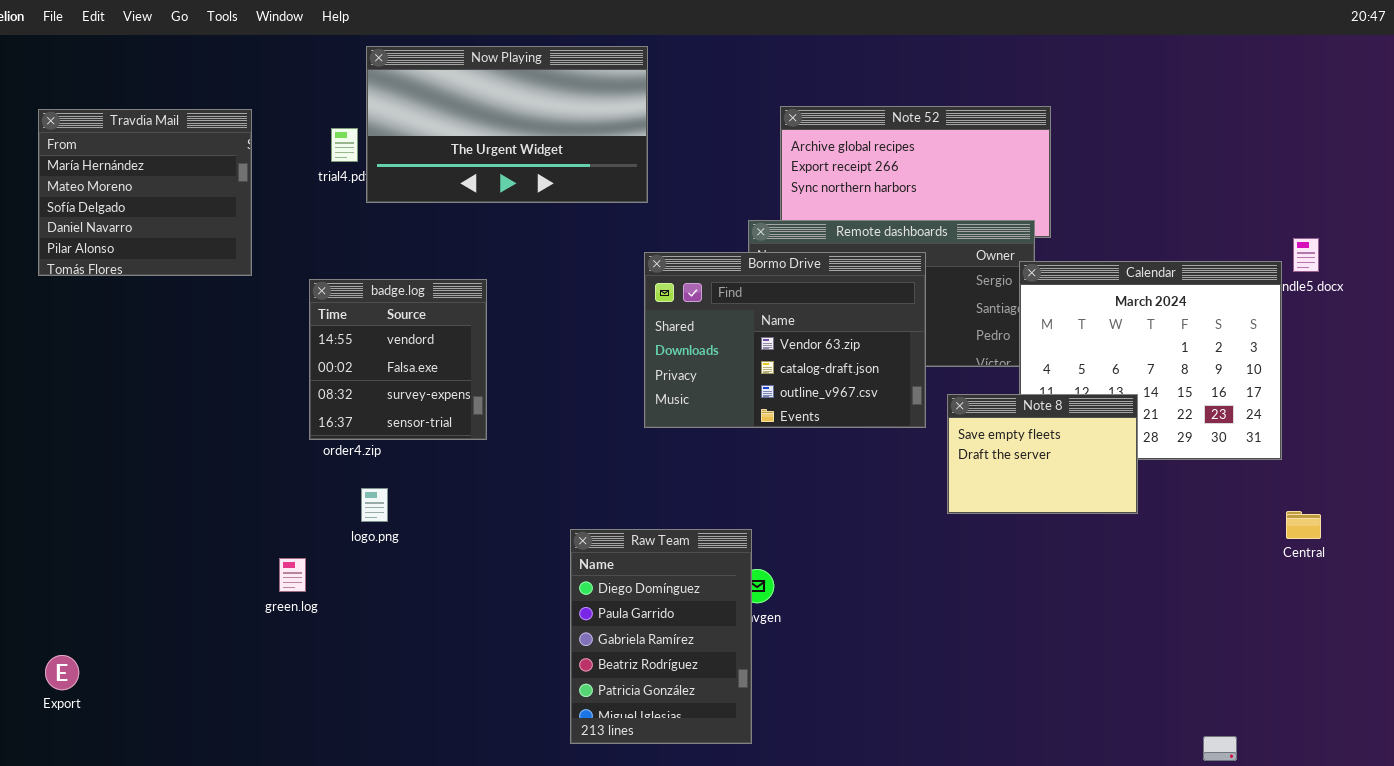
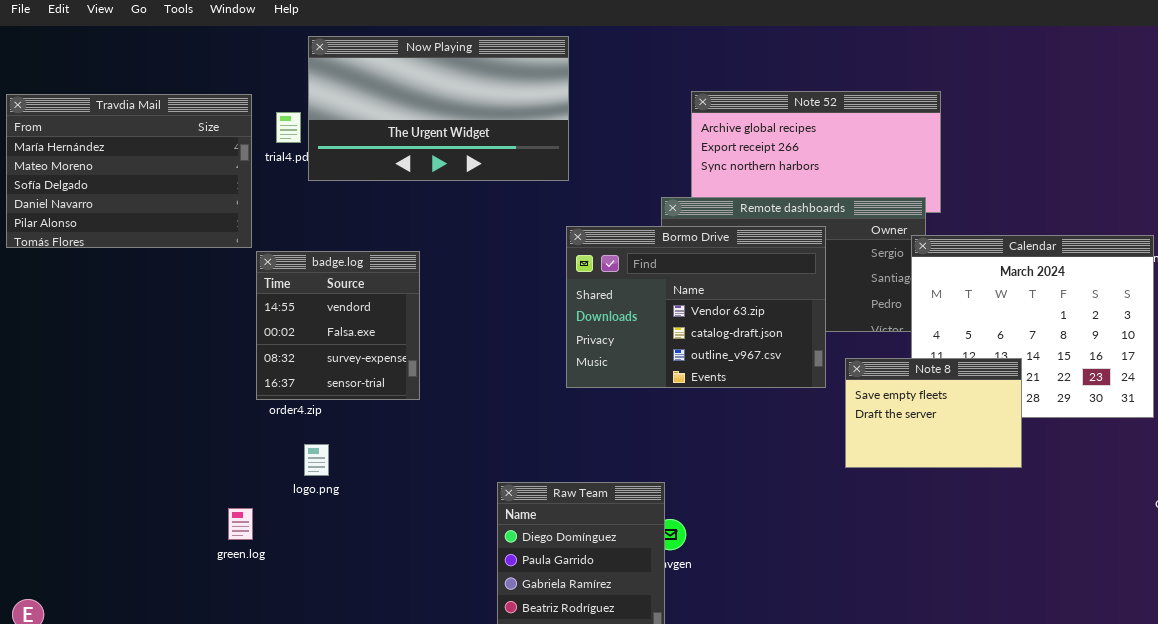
Travdia Mail: [38,109,252,276] -> [6,94,252,248], resized

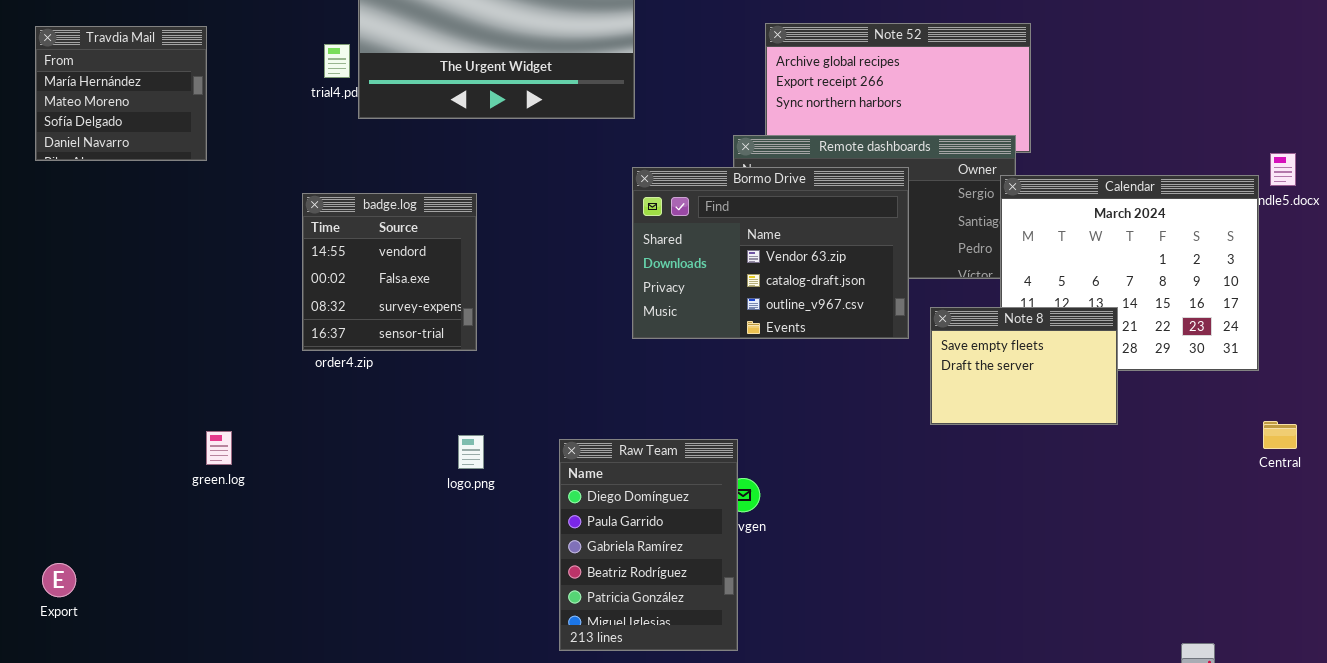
Travdia Mail: [6,94,252,248] -> [35,26,207,161], resized
logo.png: [304,444,329,476] -> [458,435,484,469], moved
green.log: [228,508,253,540] -> [206,431,232,465], moved

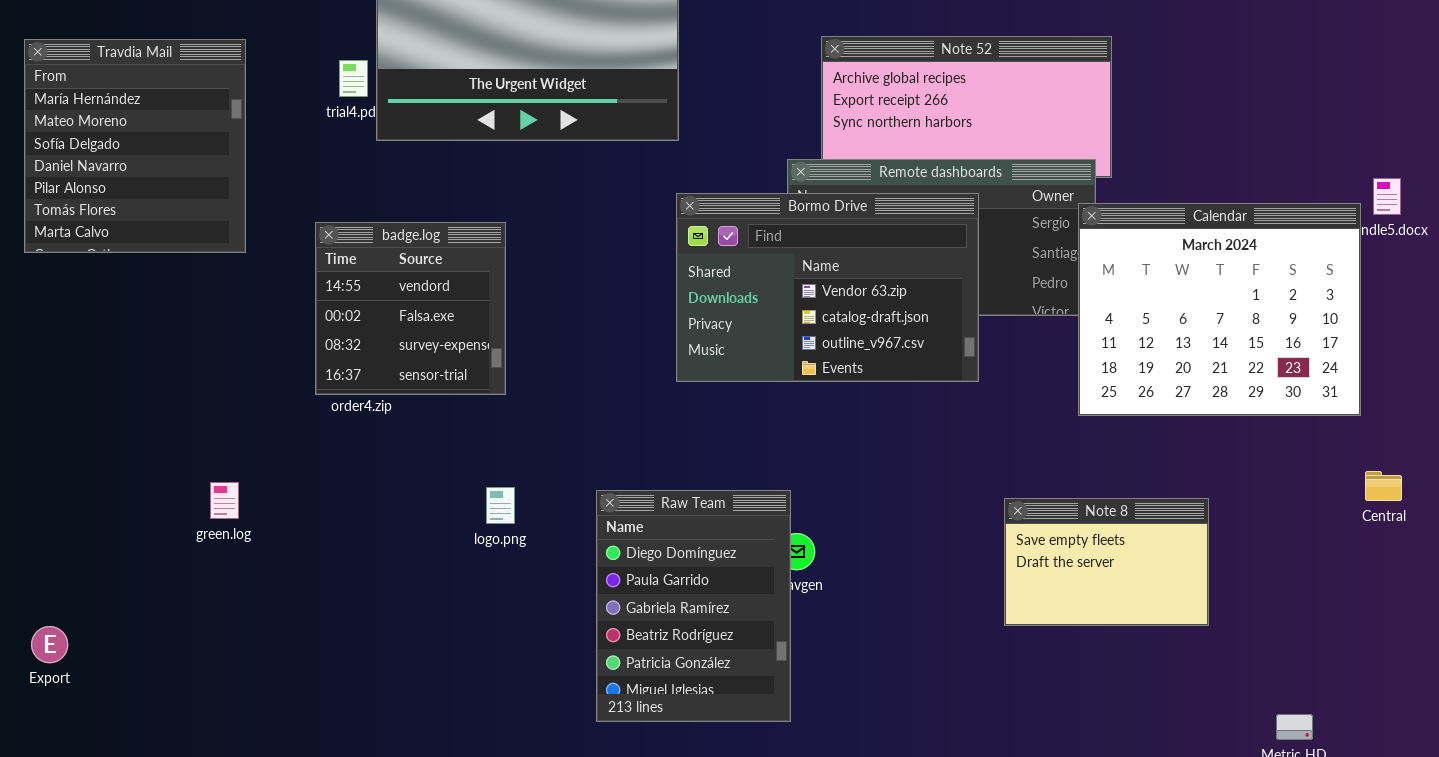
Travdia Mail: [35,26,207,161] -> [24,39,246,253], resized
Note 8: [930,307,1118,425] -> [1004,498,1209,626], moved

